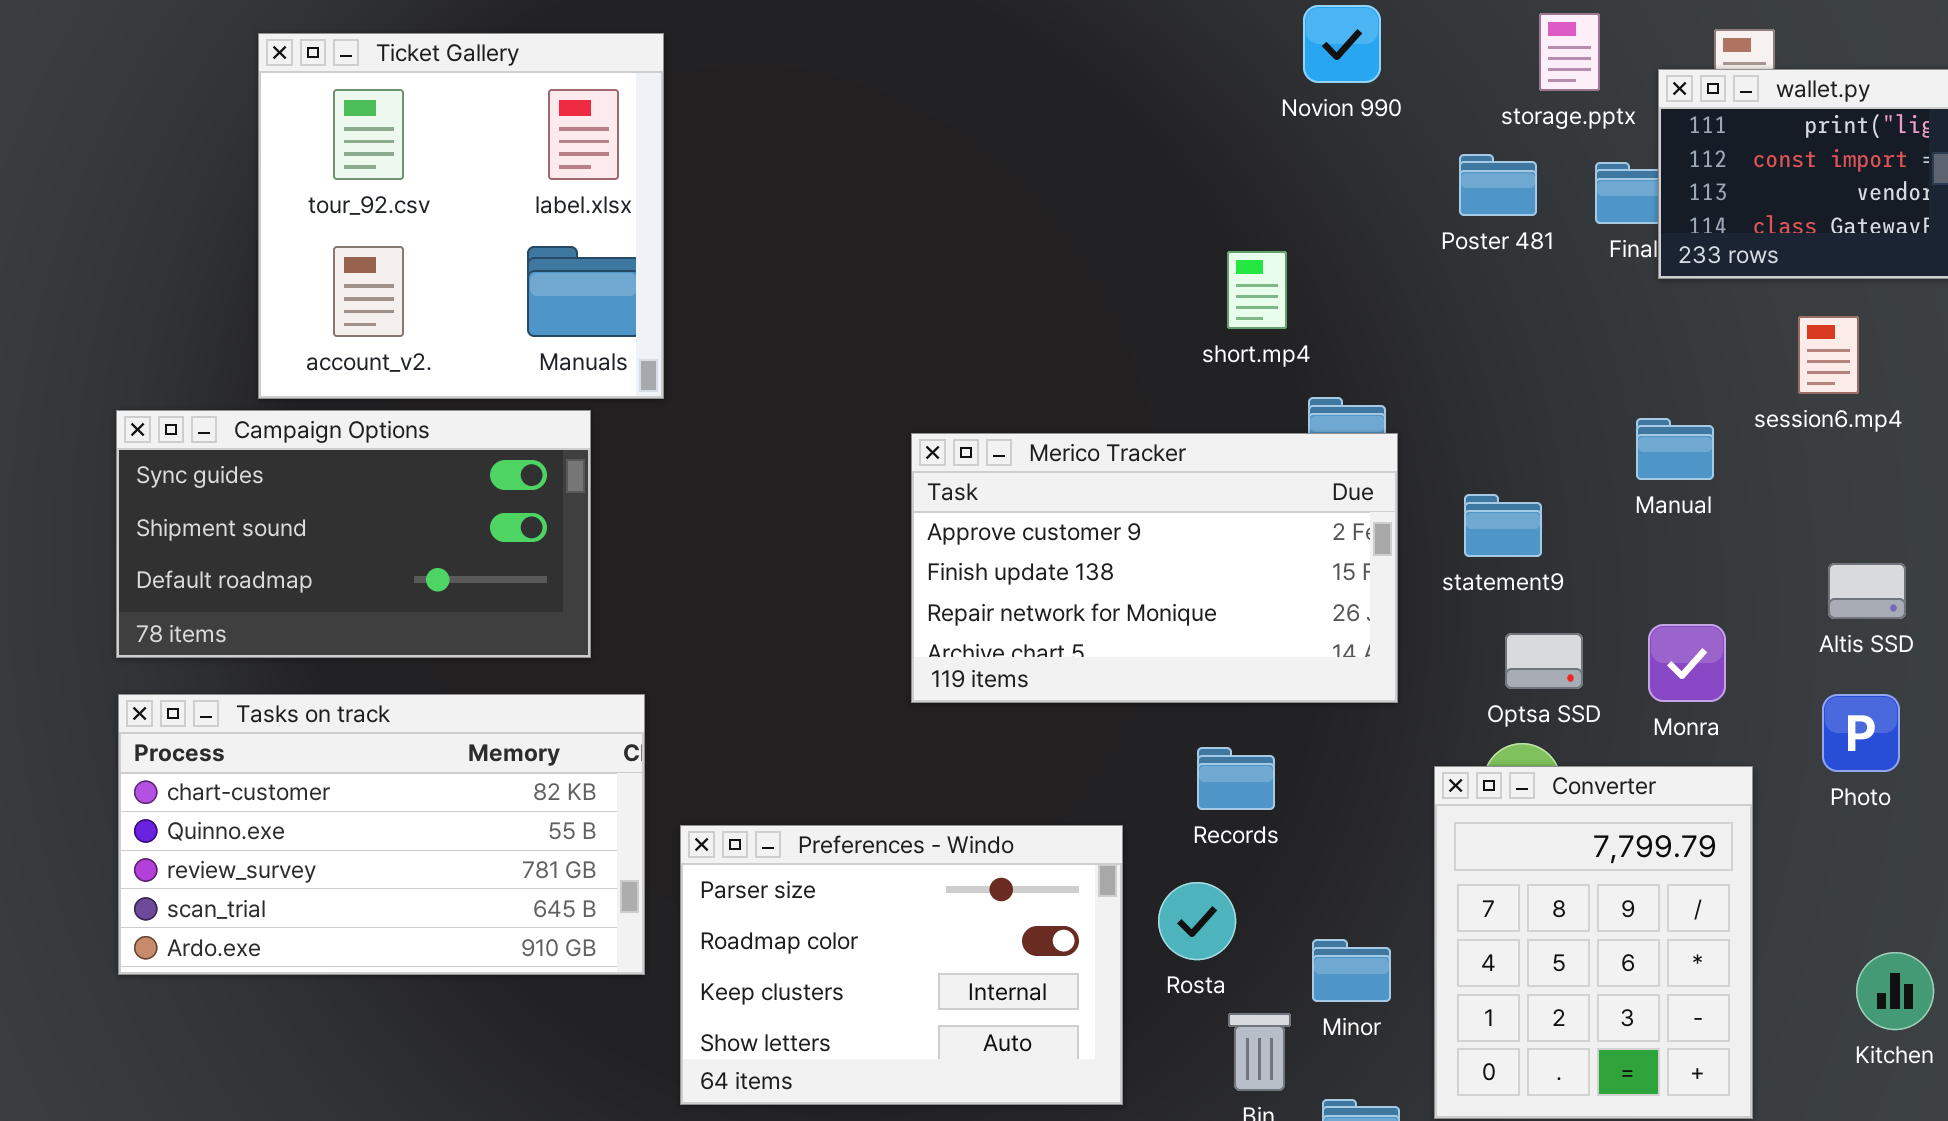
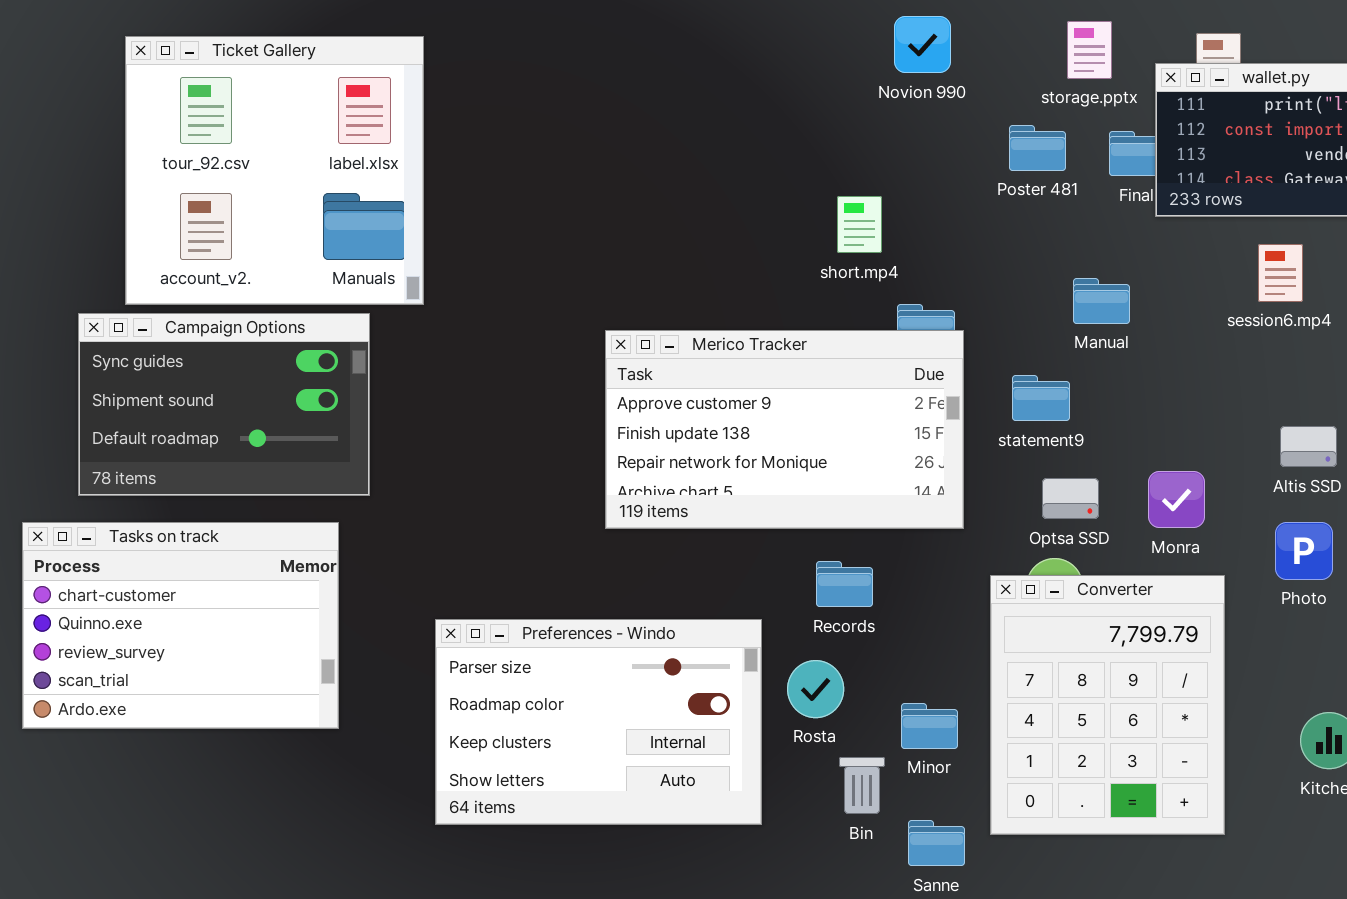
Campaign Options: [116,410,591,658] -> [78,313,370,496], resized
Manual: [1636,418,1714,480] -> [1073,278,1130,324], moved
Tasks on track: [118,694,645,975] -> [22,522,339,729], resized

